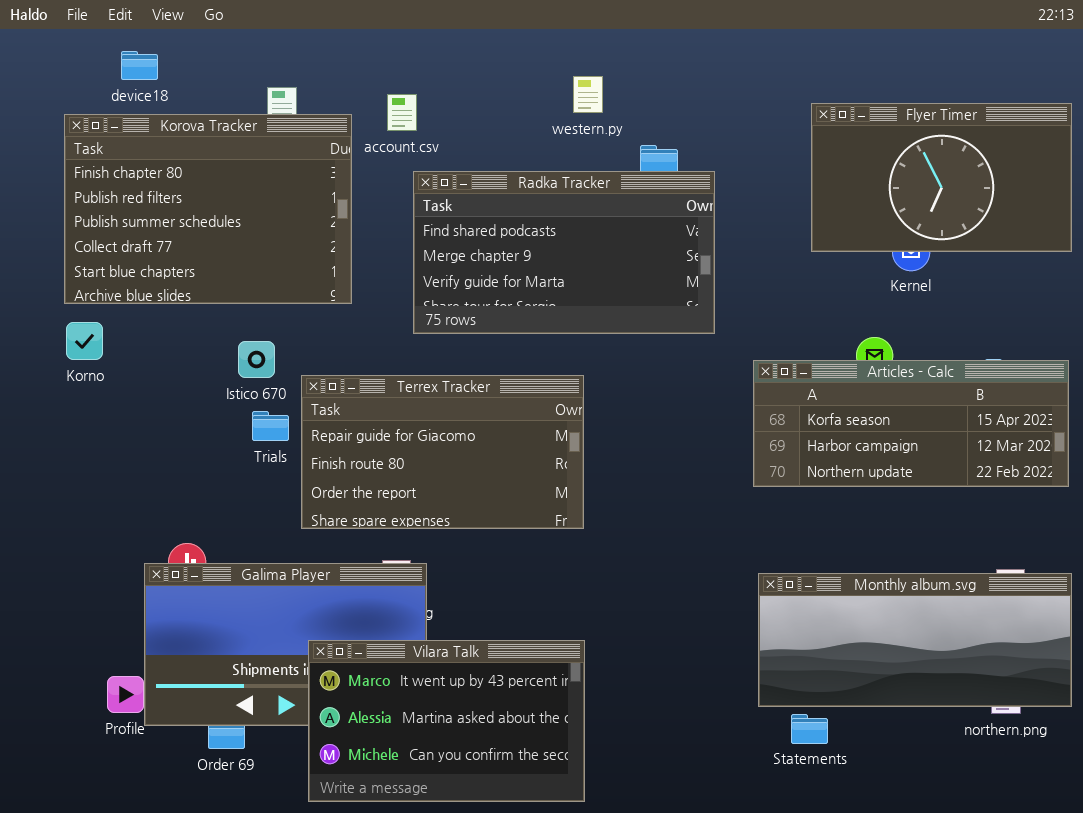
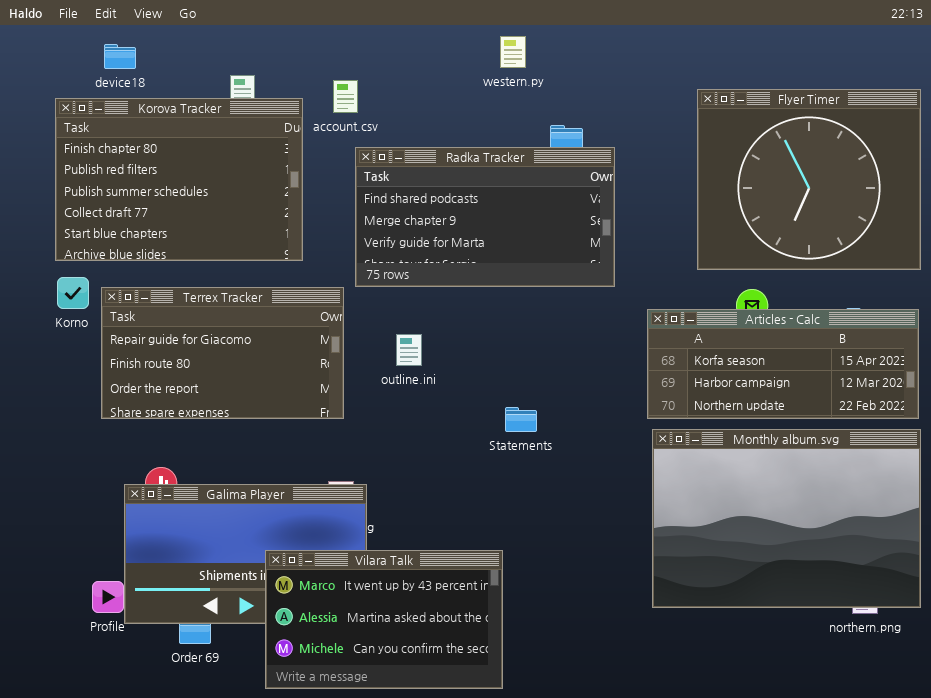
western.py: [573,76,603,113] -> [500,36,526,68], moved
Flyer Timer: [811,103,1072,252] -> [697,89,921,270], resized
Terrex Tracker: [301,375,584,529] -> [101,287,344,419], moved
Monthly album.svg: [758,573,1072,707] -> [652,429,921,608], resized
Statements: [791,714,828,744] -> [505,407,537,432], moved

